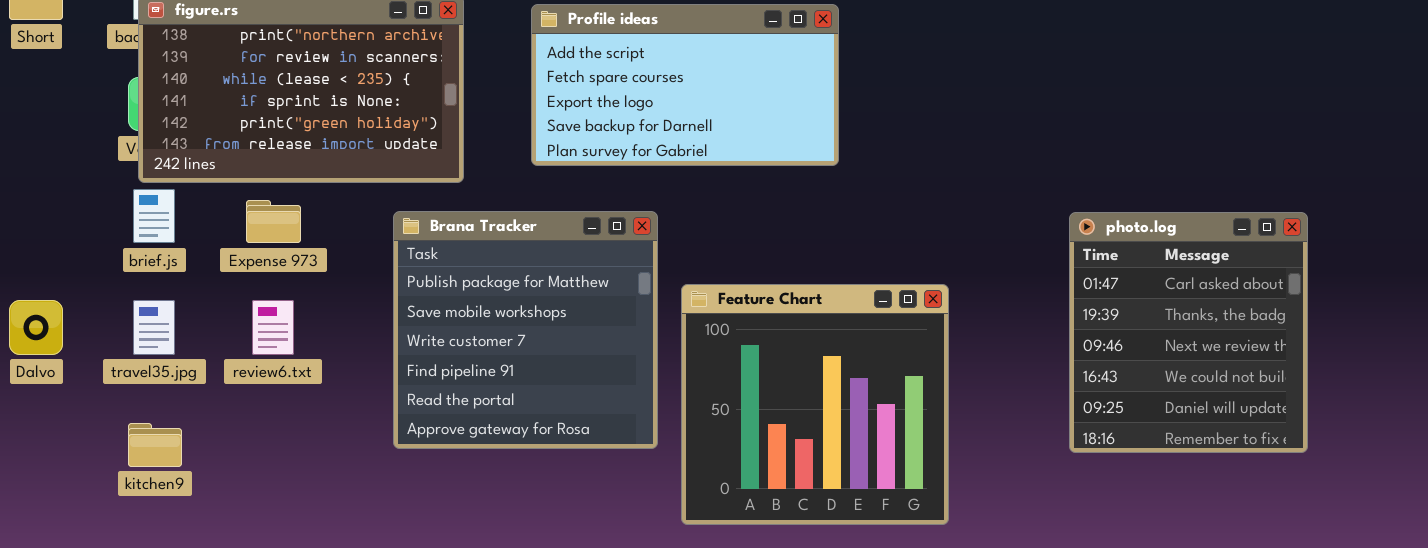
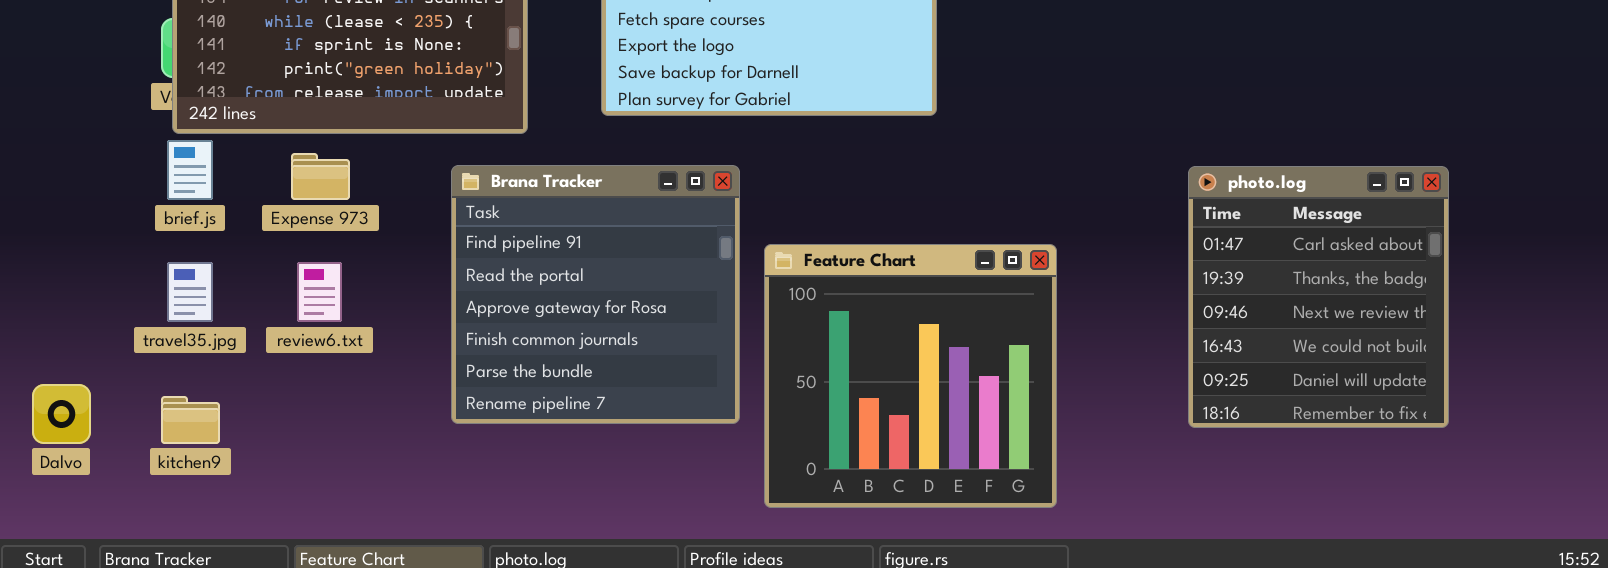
Brana Tracker: [393,211,658,449] -> [451,165,740,424], scrolled down 3 rows
Dalvo: [9,300,63,355] -> [32,384,91,444], moved

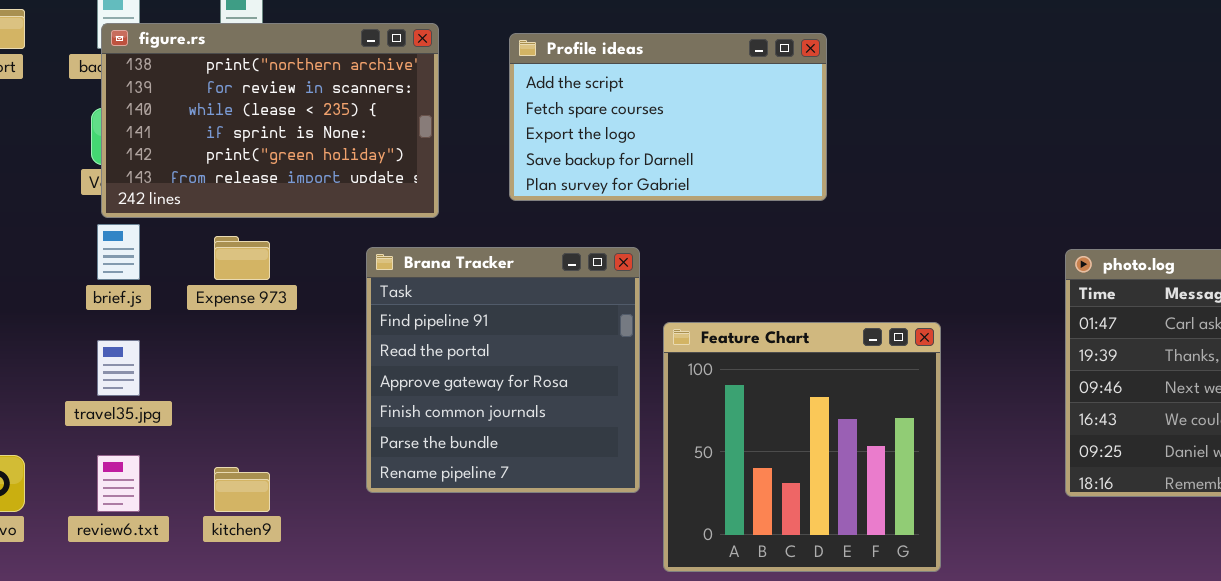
review6.txt: [297,262,342,322] -> [97,455,140,512], moved
kitchen9: [161,396,220,444] -> [214,467,270,512], moved

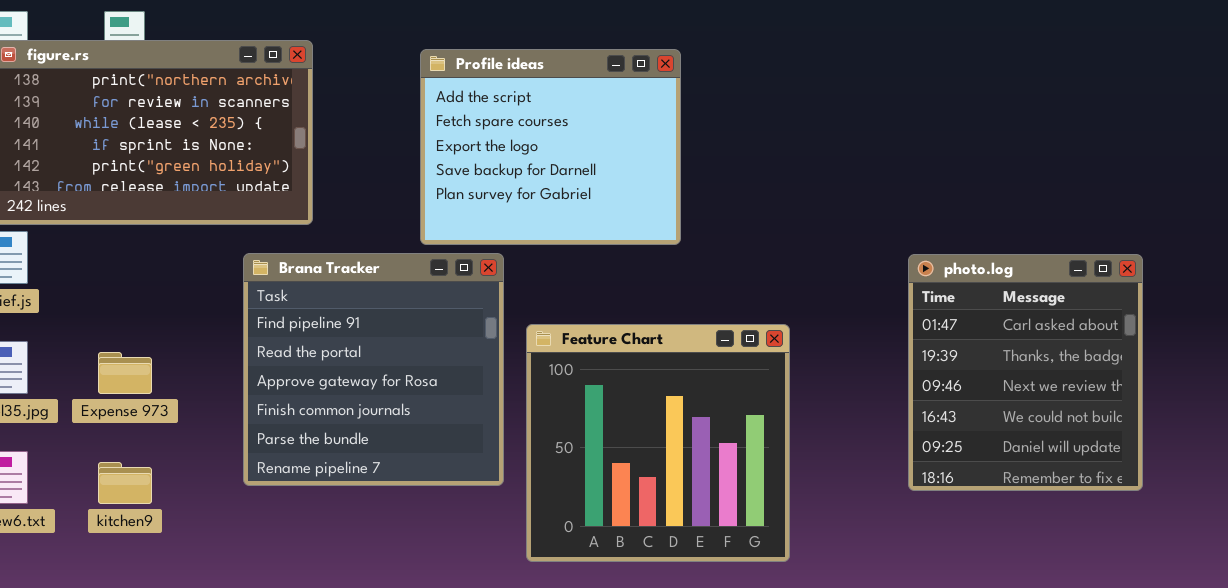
Profile ideas: [509,33,827,201] -> [420,49,681,245], resized
Expense 973: [214,236,270,280] -> [98,352,152,394], moved

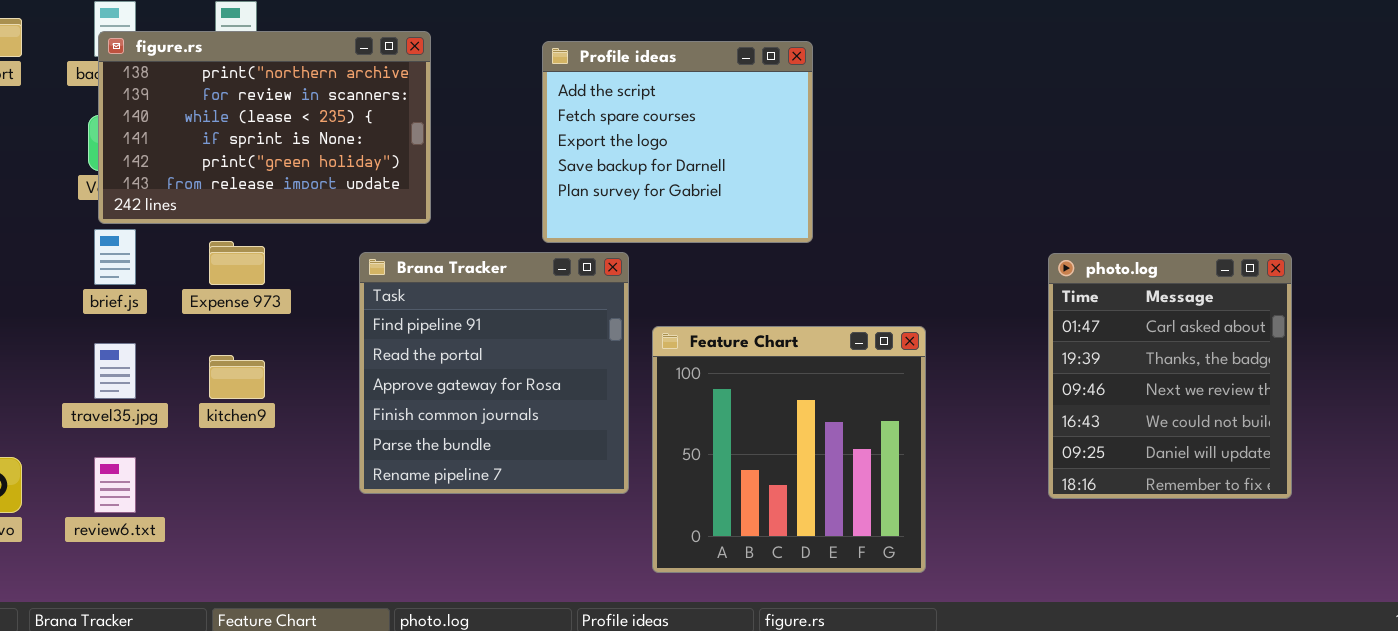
Expense 973: [98,352,152,394] -> [209,241,265,285], moved
kitchen9: [98,462,152,504] -> [209,355,265,399], moved

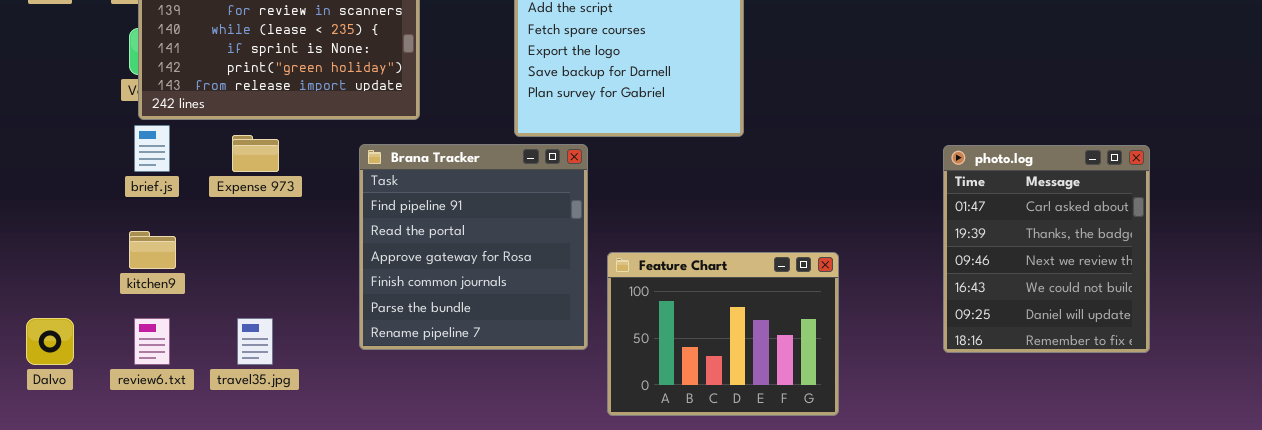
Feature Chart: [652,326,926,573] -> [607,252,839,416], resized
travel35.jpg: [94,343,136,399] -> [237,318,273,365], moved
kitchen9: [209,355,265,399] -> [129,231,176,269], moved

